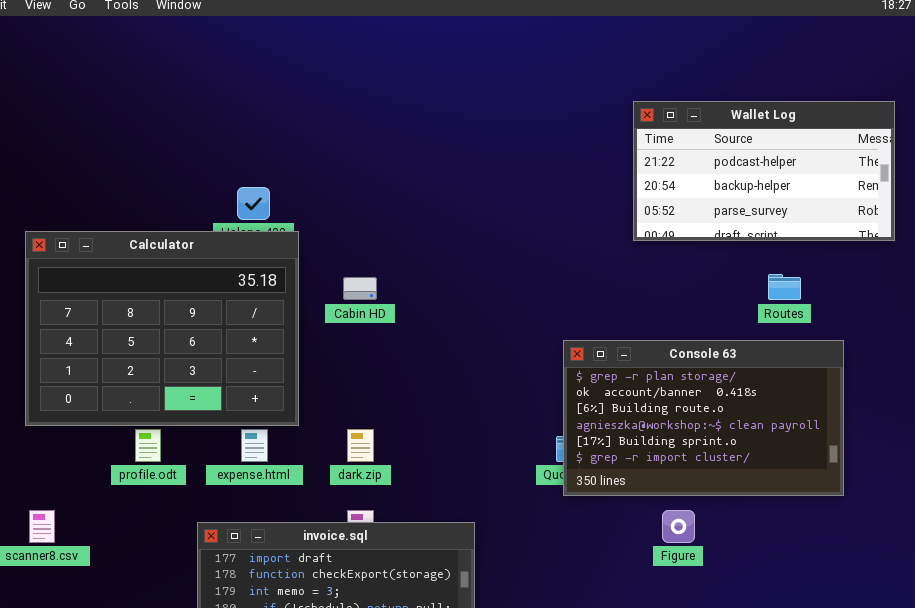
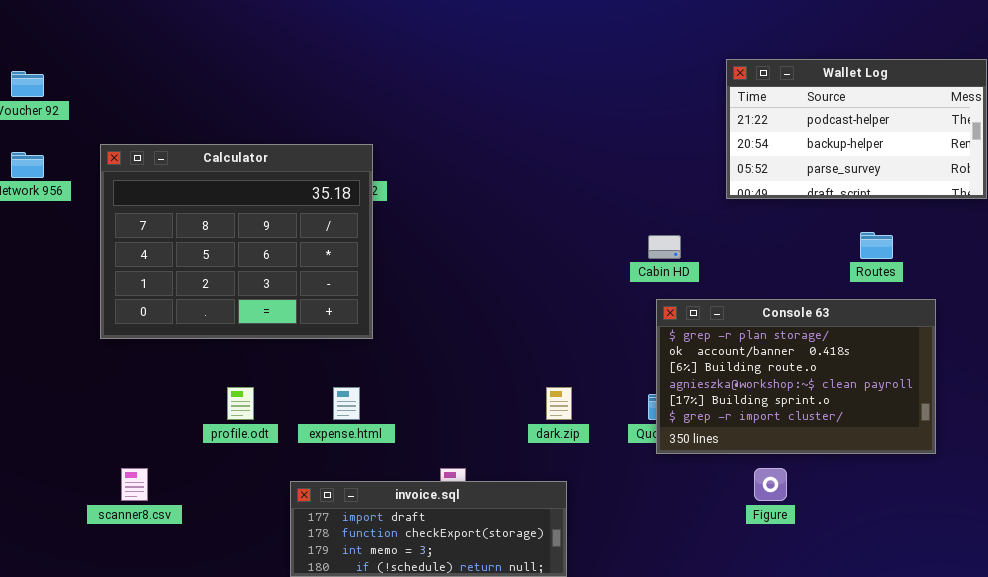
Calculator: [25,231,299,426] -> [100,144,373,339], moved
Cabin HD: [343,277,377,300] -> [648,235,681,259], moved
dark.zip: [347,429,374,462] -> [546,387,572,420], moved

